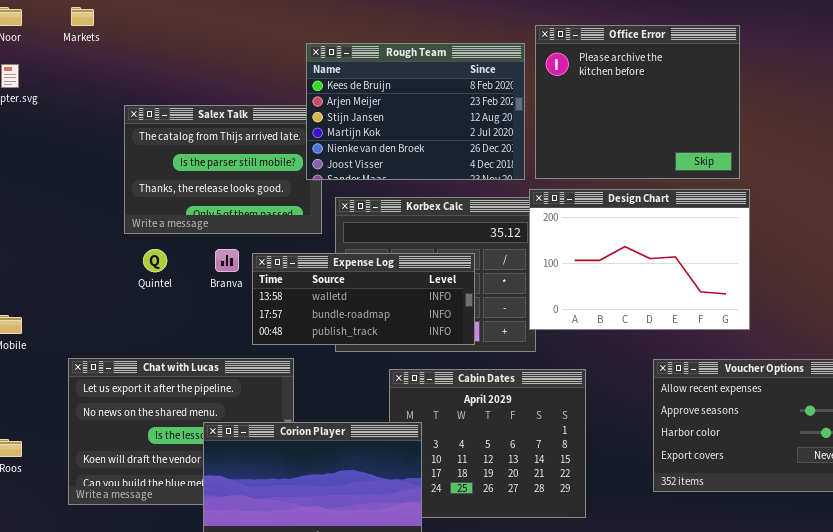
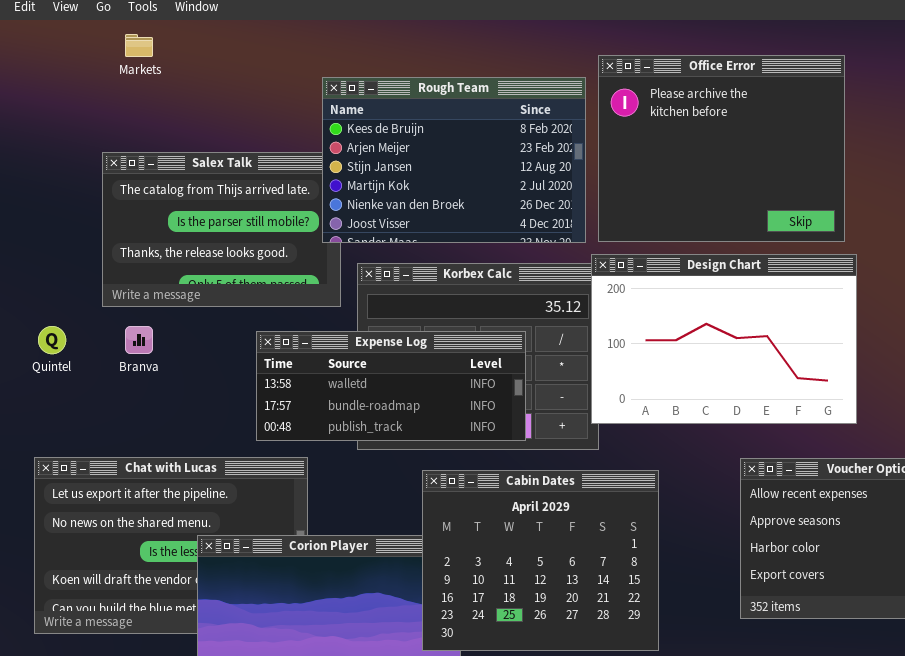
Markets: [71,7,94,26] -> [125,34,153,57], moved
Quintel: [143,249,167,272] -> [38,326,66,354], moved
Branva: [215,249,239,272] -> [125,326,153,354], moved
Cabin Dates: [389,369,586,518] -> [422,470,659,651], raised

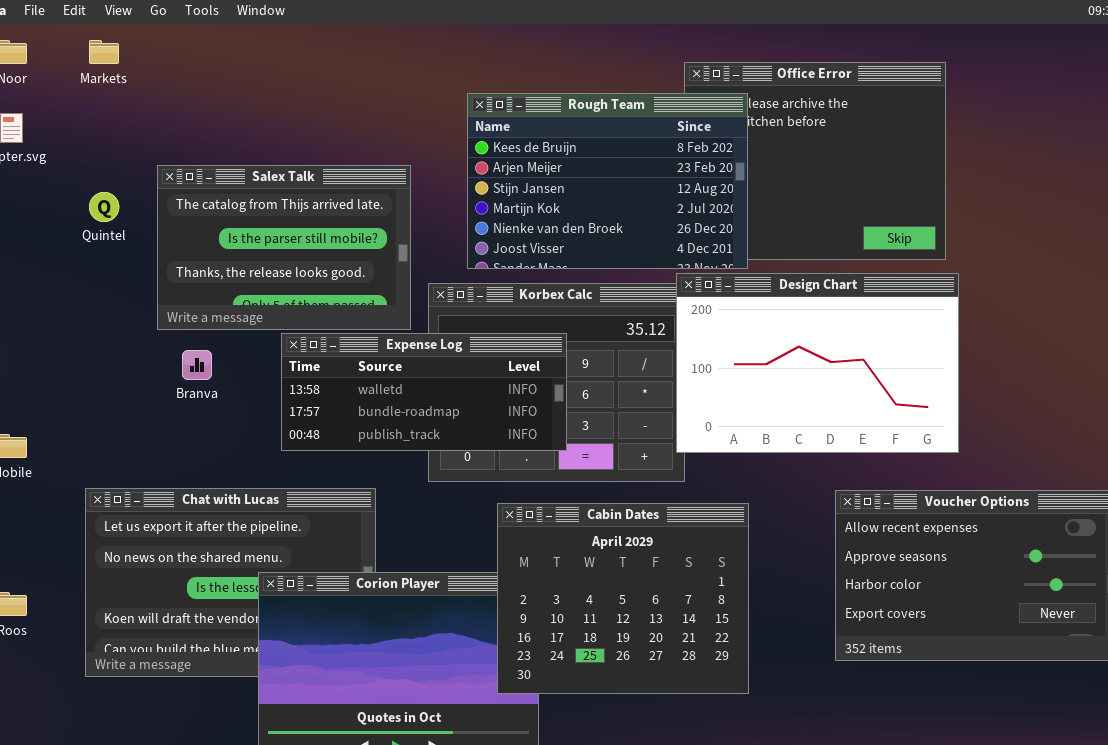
Markets: [125,34,153,57] -> [89,40,119,64], moved
Rough Team: [322,77,586,243] -> [467,93,748,269], moved
Quintel: [38,326,66,354] -> [89,192,119,222], moved
Expense Log: [256,331,526,441] -> [281,333,567,451], moved

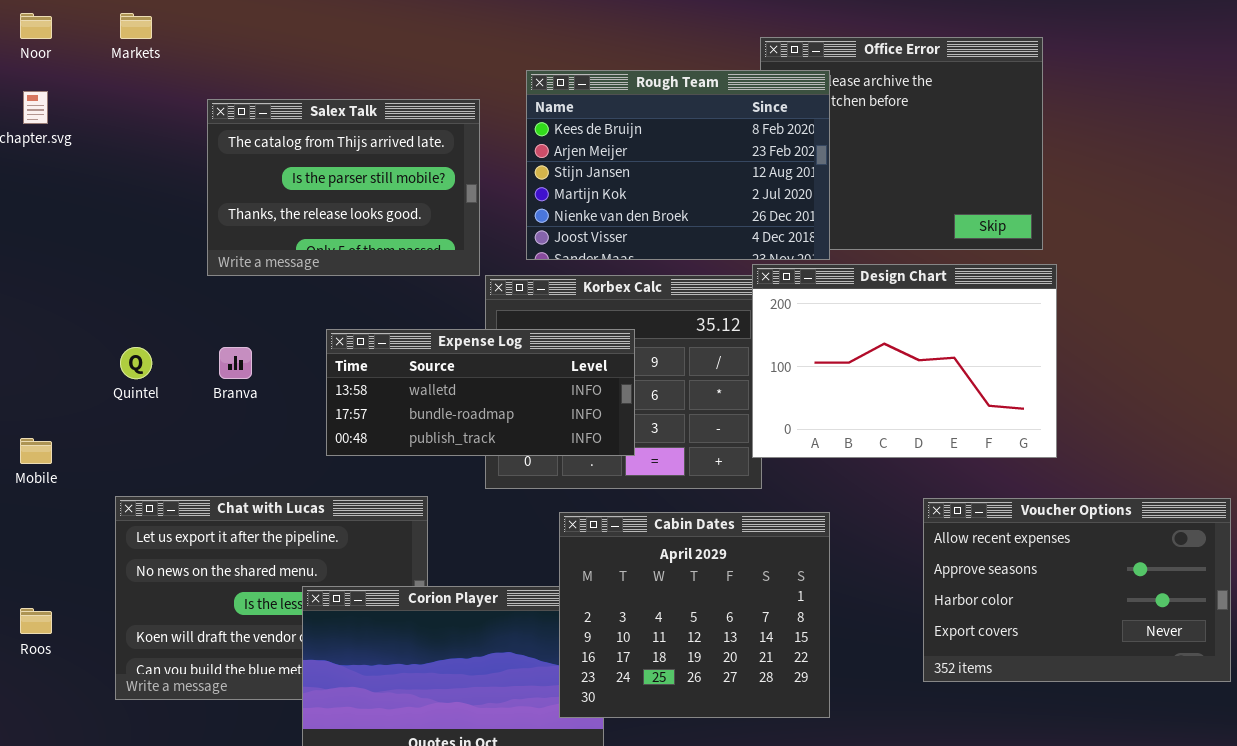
Salex Talk: [157,165,411,330] -> [207,99,480,276], moved
Quintel: [89,192,119,222] -> [120,347,152,379], moved

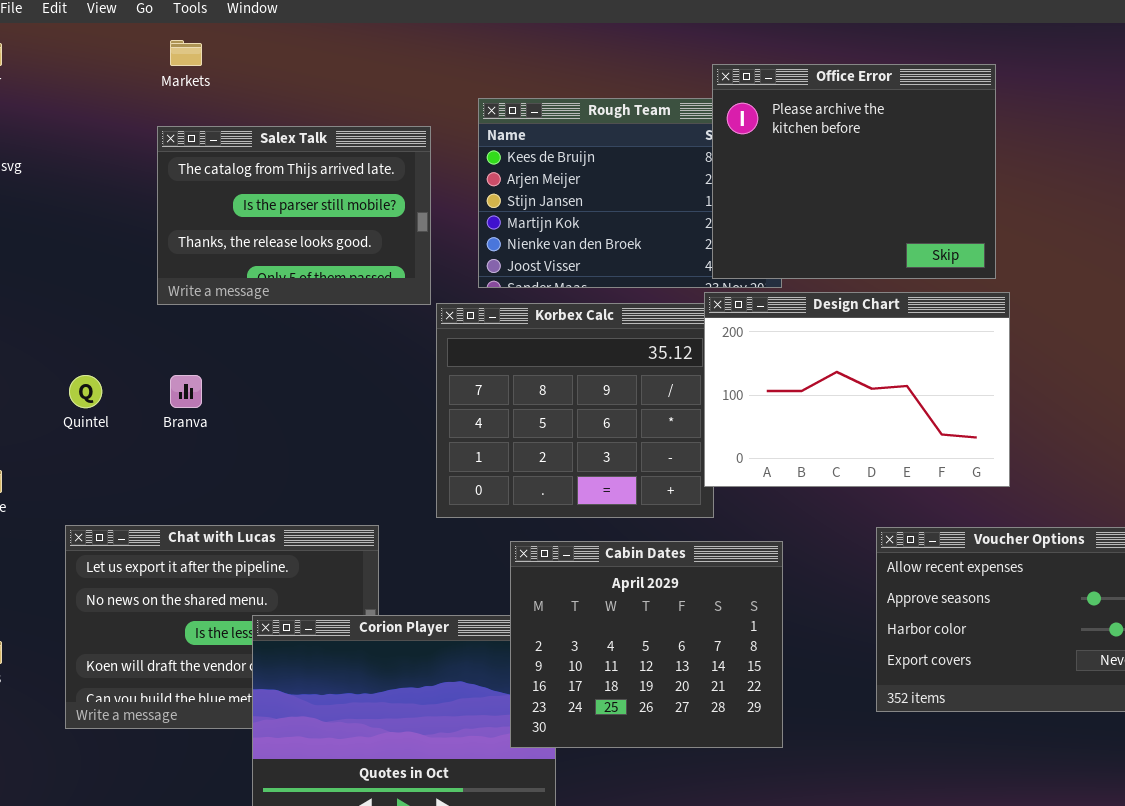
Markets: [120,13,152,39] -> [170,40,202,66], moved
Office Error: [760,37,1043,250] -> [712,64,996,279], raised
Expense Log: [326,329,635,456] -> none, closed

